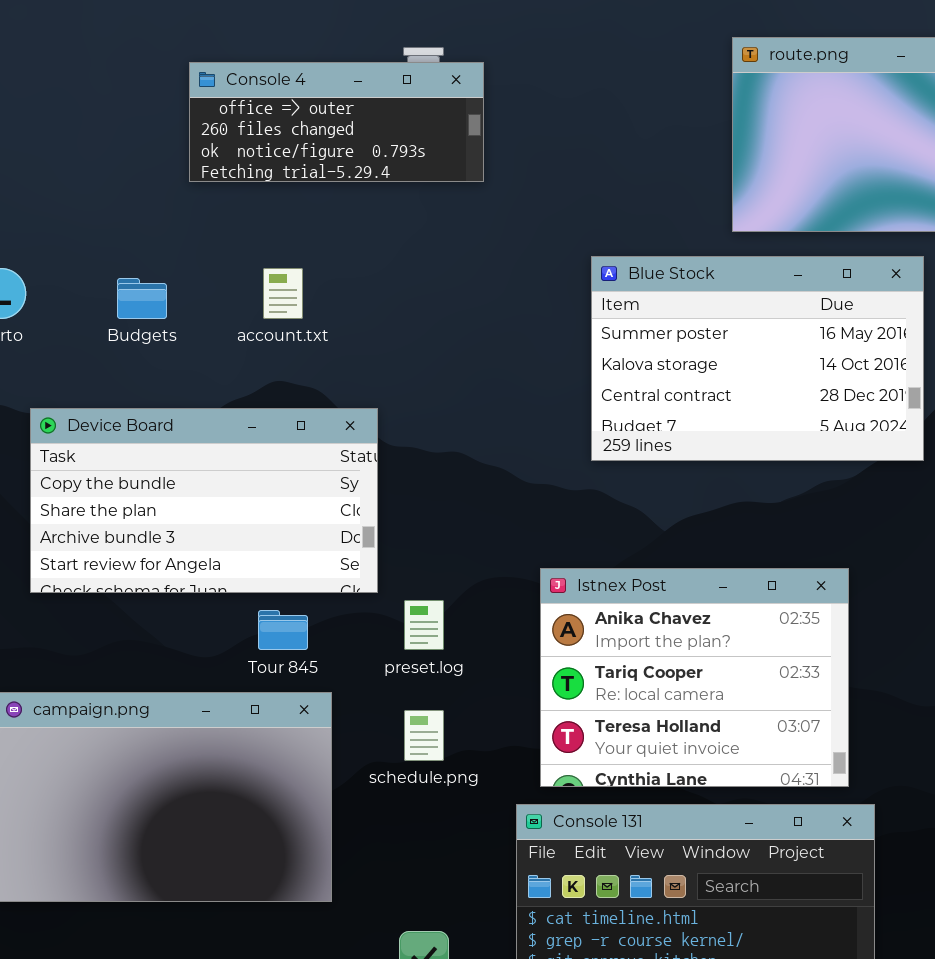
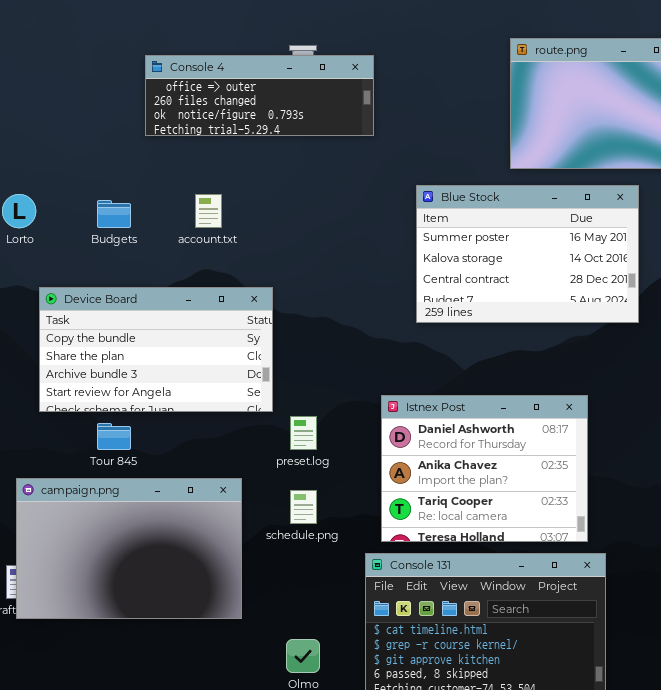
Console 4: [189,62,484,182] -> [145,55,374,136], resized
Istnex Post: [540,568,849,787] -> [381,395,588,542], scrolled up 1 row
Tour 845: [258,610,308,650] -> [97,423,131,450], moved

